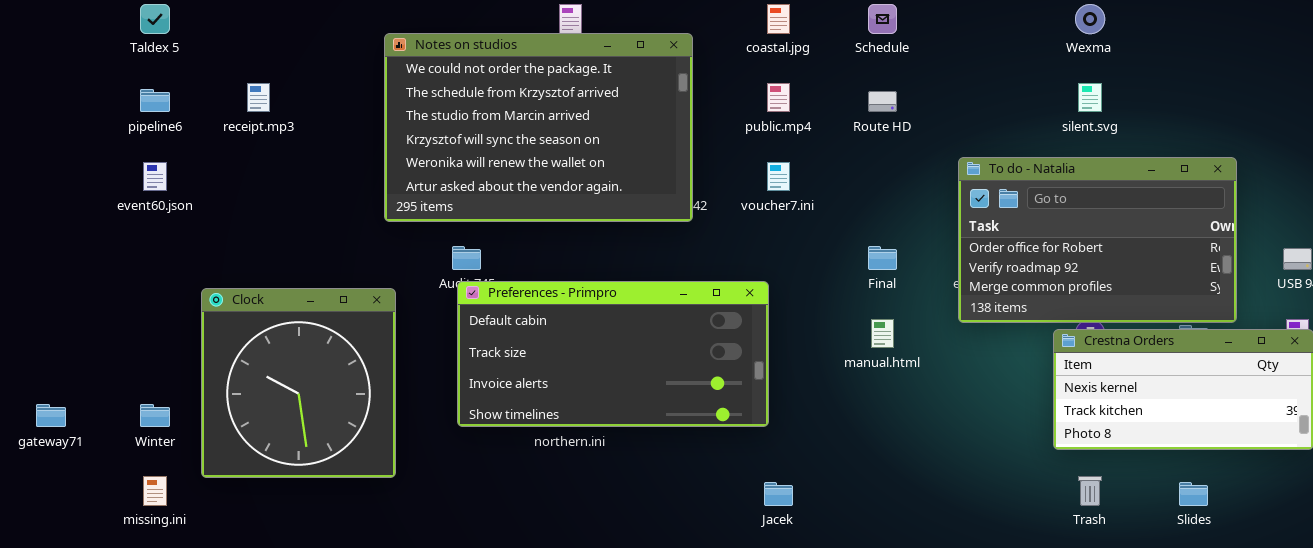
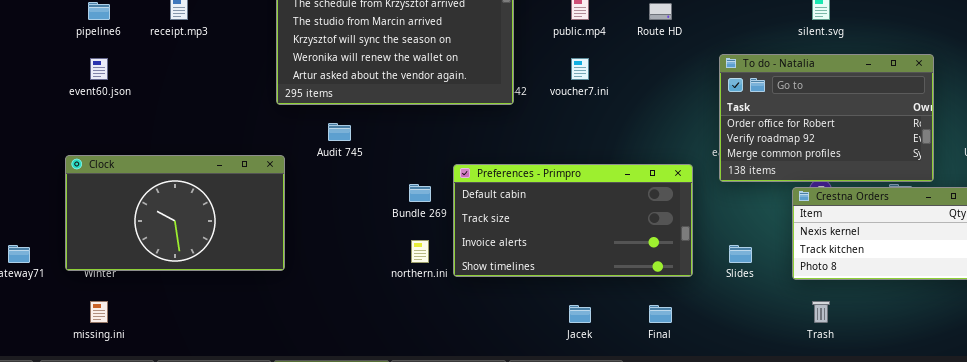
Final: [868,246,897,270] -> [649,305,672,323], moved
Preferences - Primpro: [457,281,769,427] -> [453,164,693,277], moved
Clock: [201,288,396,478] -> [65,155,285,271], resized
Slides: [1179,482,1208,506] -> [729,245,752,263], moved

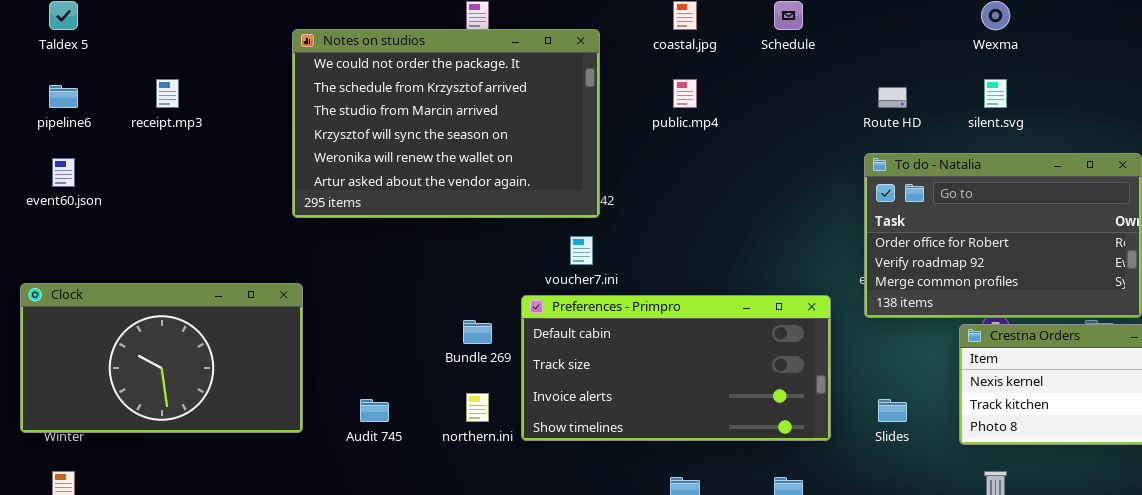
Route HD: [649,3,672,20] -> [878,87,907,108], moved
voucher7.ini: [571,58,589,80] -> [570,236,593,265], moved
Audit 745: [328,123,351,141] -> [360,399,389,422], moved

